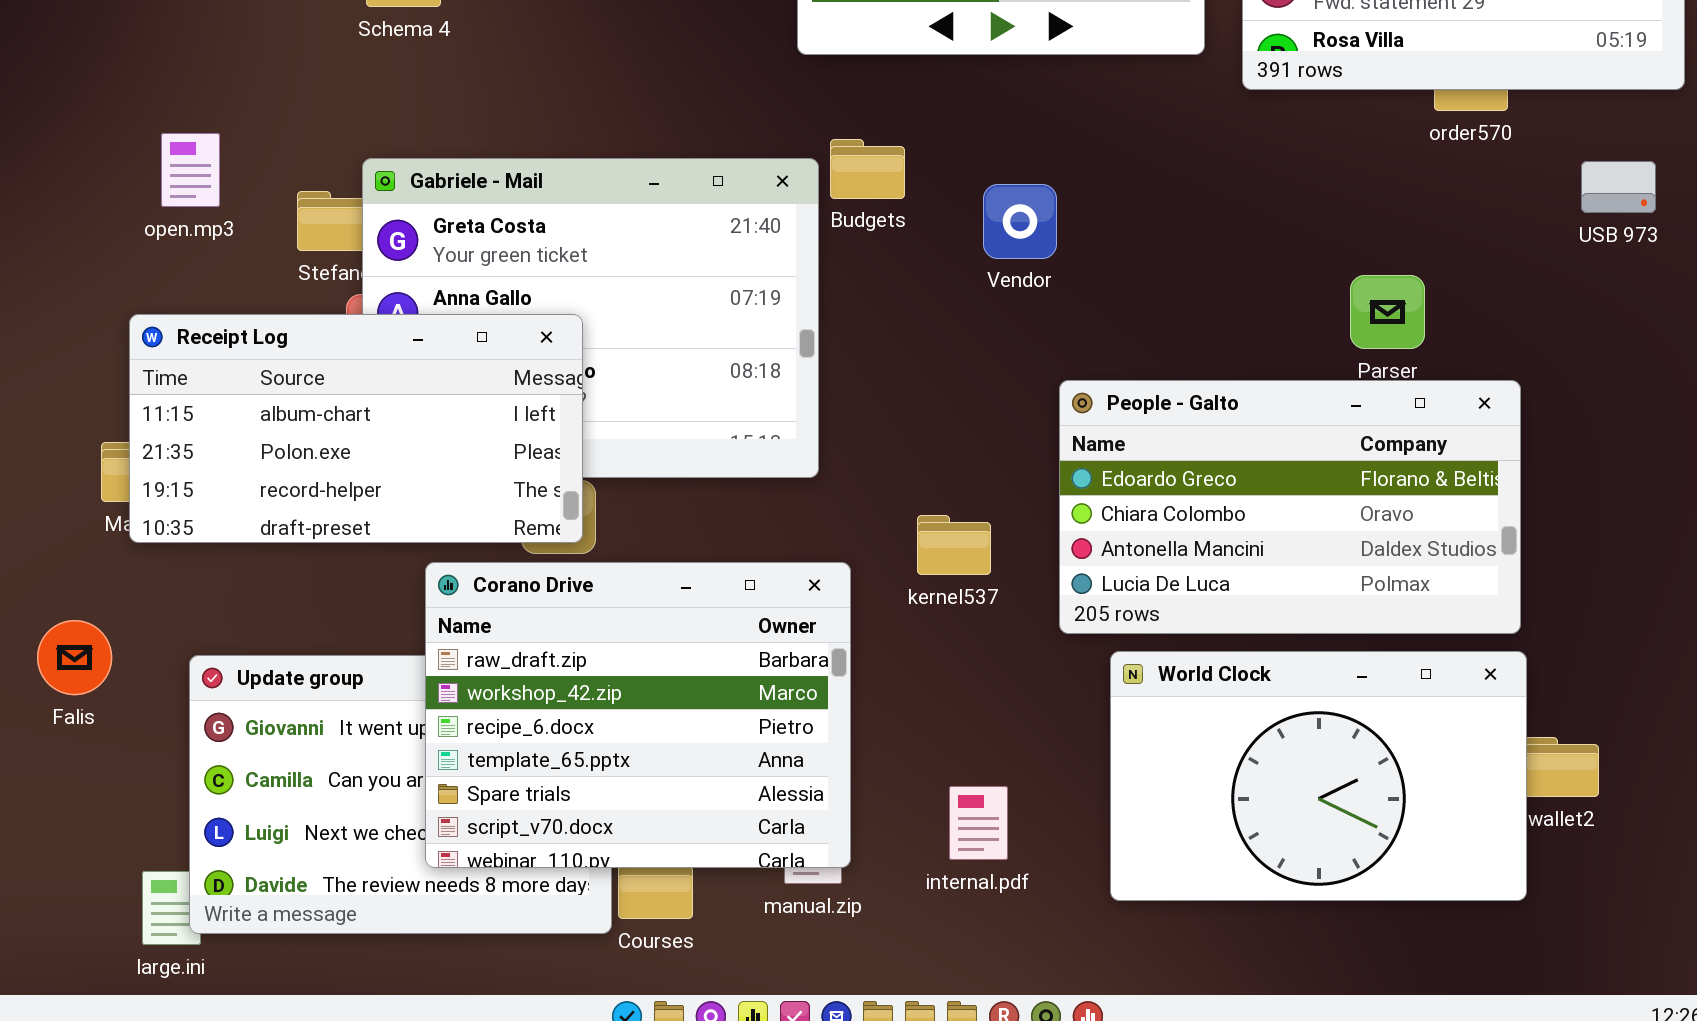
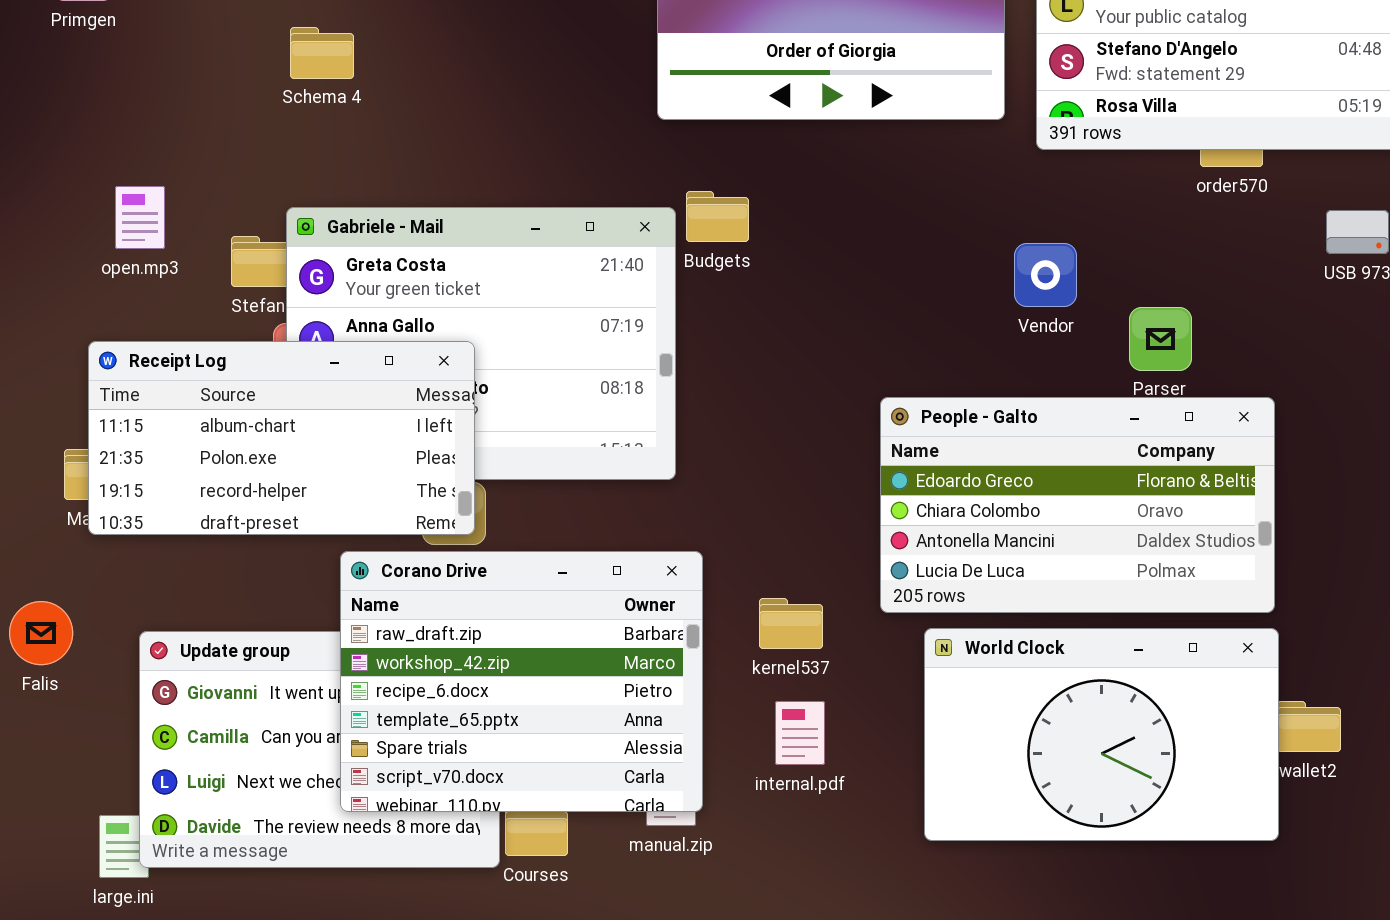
Vendor: [983,184,1057,259] -> [1014,243,1077,307], moved
kernel537: [917,515,991,575] -> [759,598,823,649], moved
internal.pdf: [949,786,1008,860] -> [775,701,825,765], moved

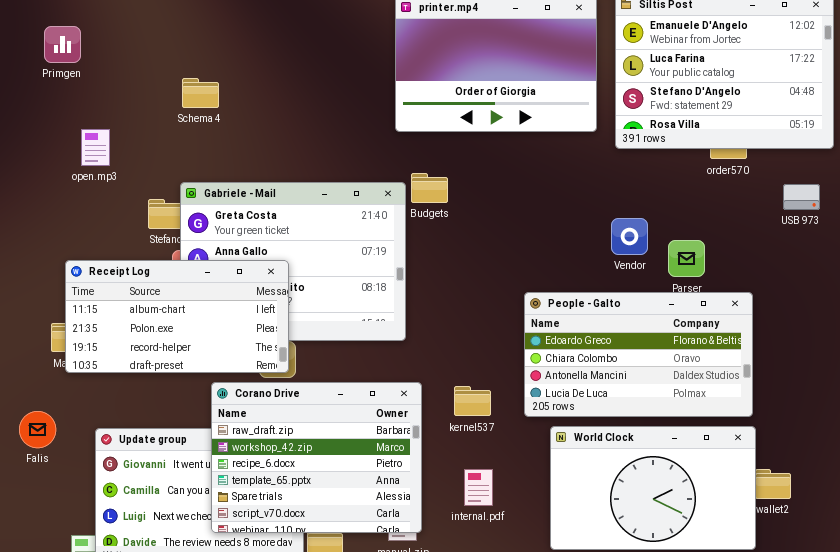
open.mp3: [115,186,165,249] -> [81,129,110,166], moved
Vendor: [1014,243,1077,307] -> [611,218,648,255], moved
kernel537: [759,598,823,649] -> [454,386,491,416], moved

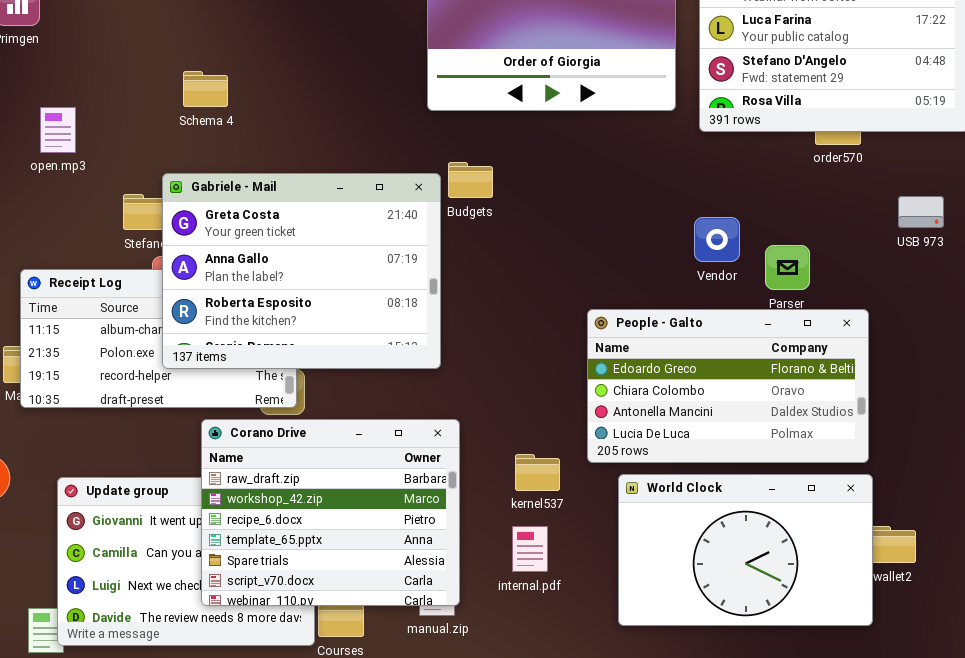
Schema 4: [182,78,219,108] -> [183,71,228,107], moved
Gabriele - Mail: [180,182,406,341] -> [162,173,441,369], raised
USB 973: [783,184,820,210] -> [898,196,944,228], moved
kernel537: [454,386,491,416] -> [515,454,560,491], moved

